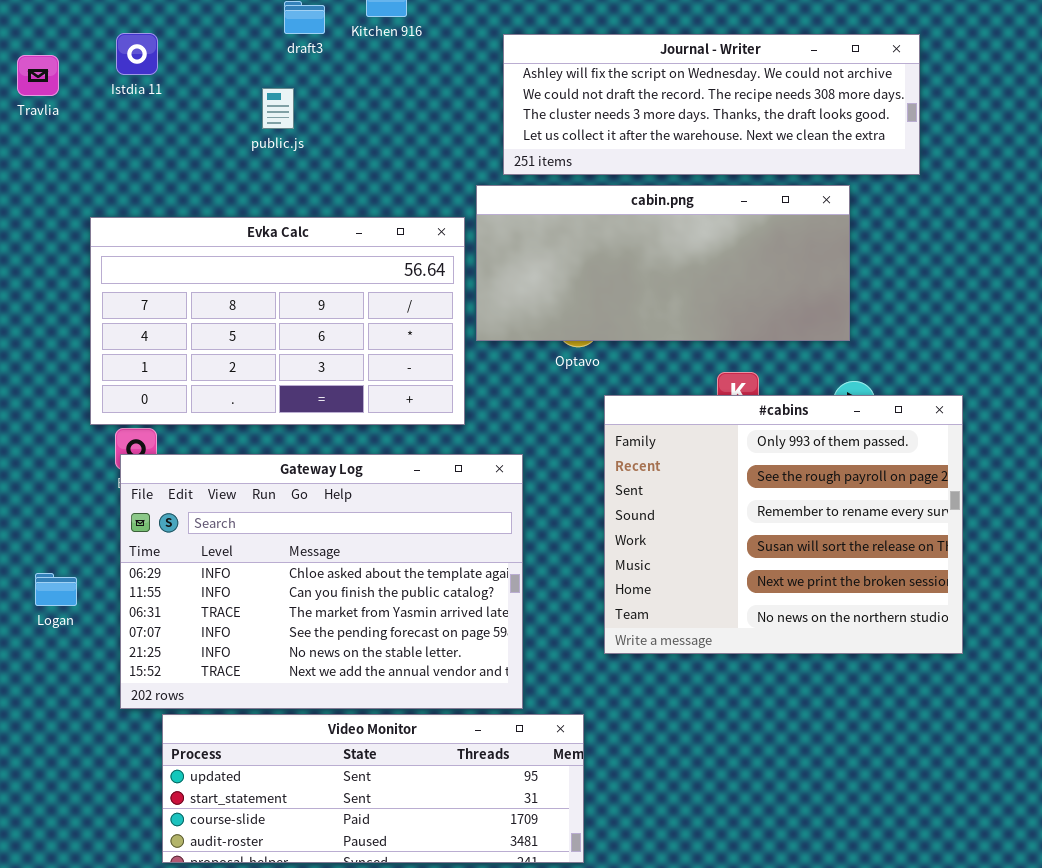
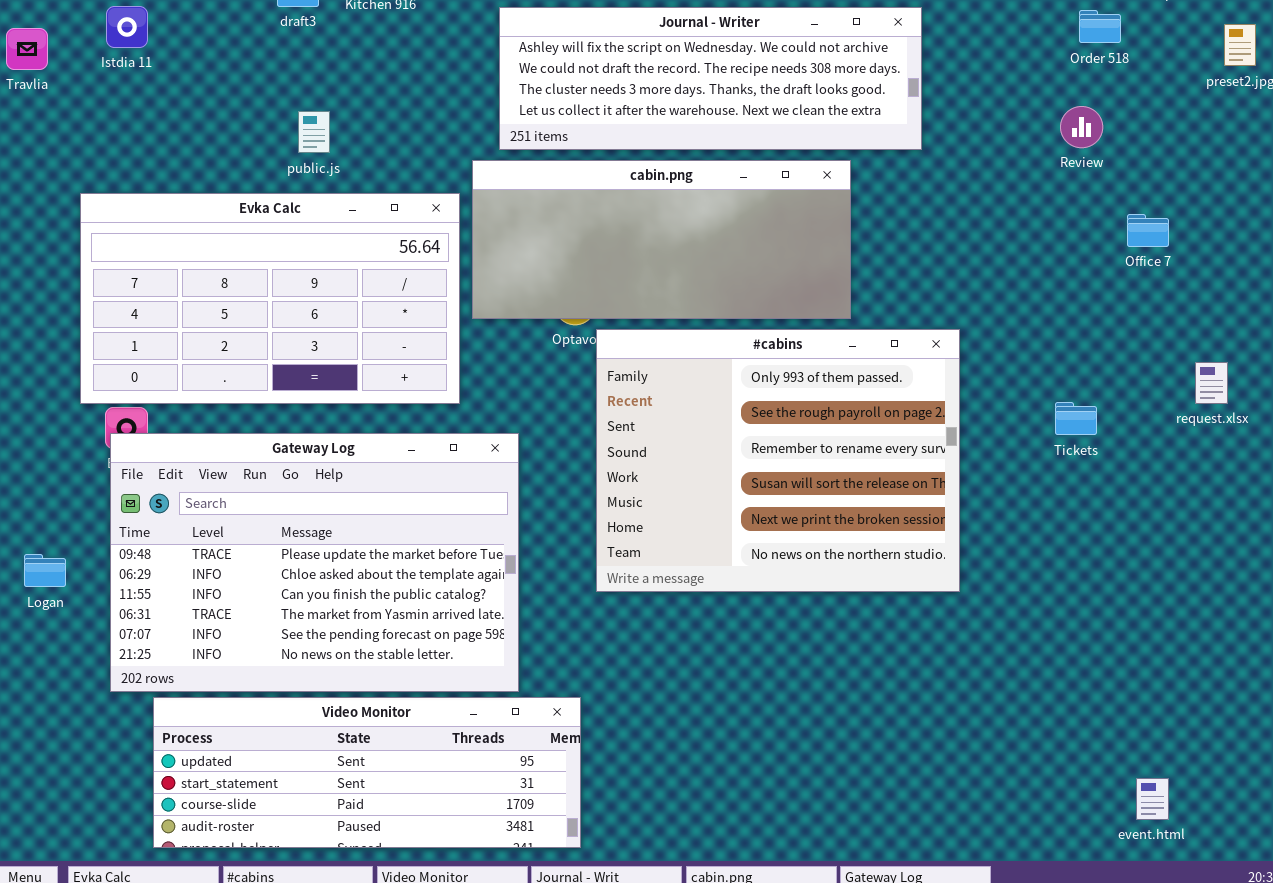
public.js: [262,88,294,129] -> [298,111,330,153], moved
#cabins: [604,395,963,654] -> [596,329,960,592], moved
Gateway Log: [120,454,523,709] -> [110,433,519,692], scrolled up 1 row

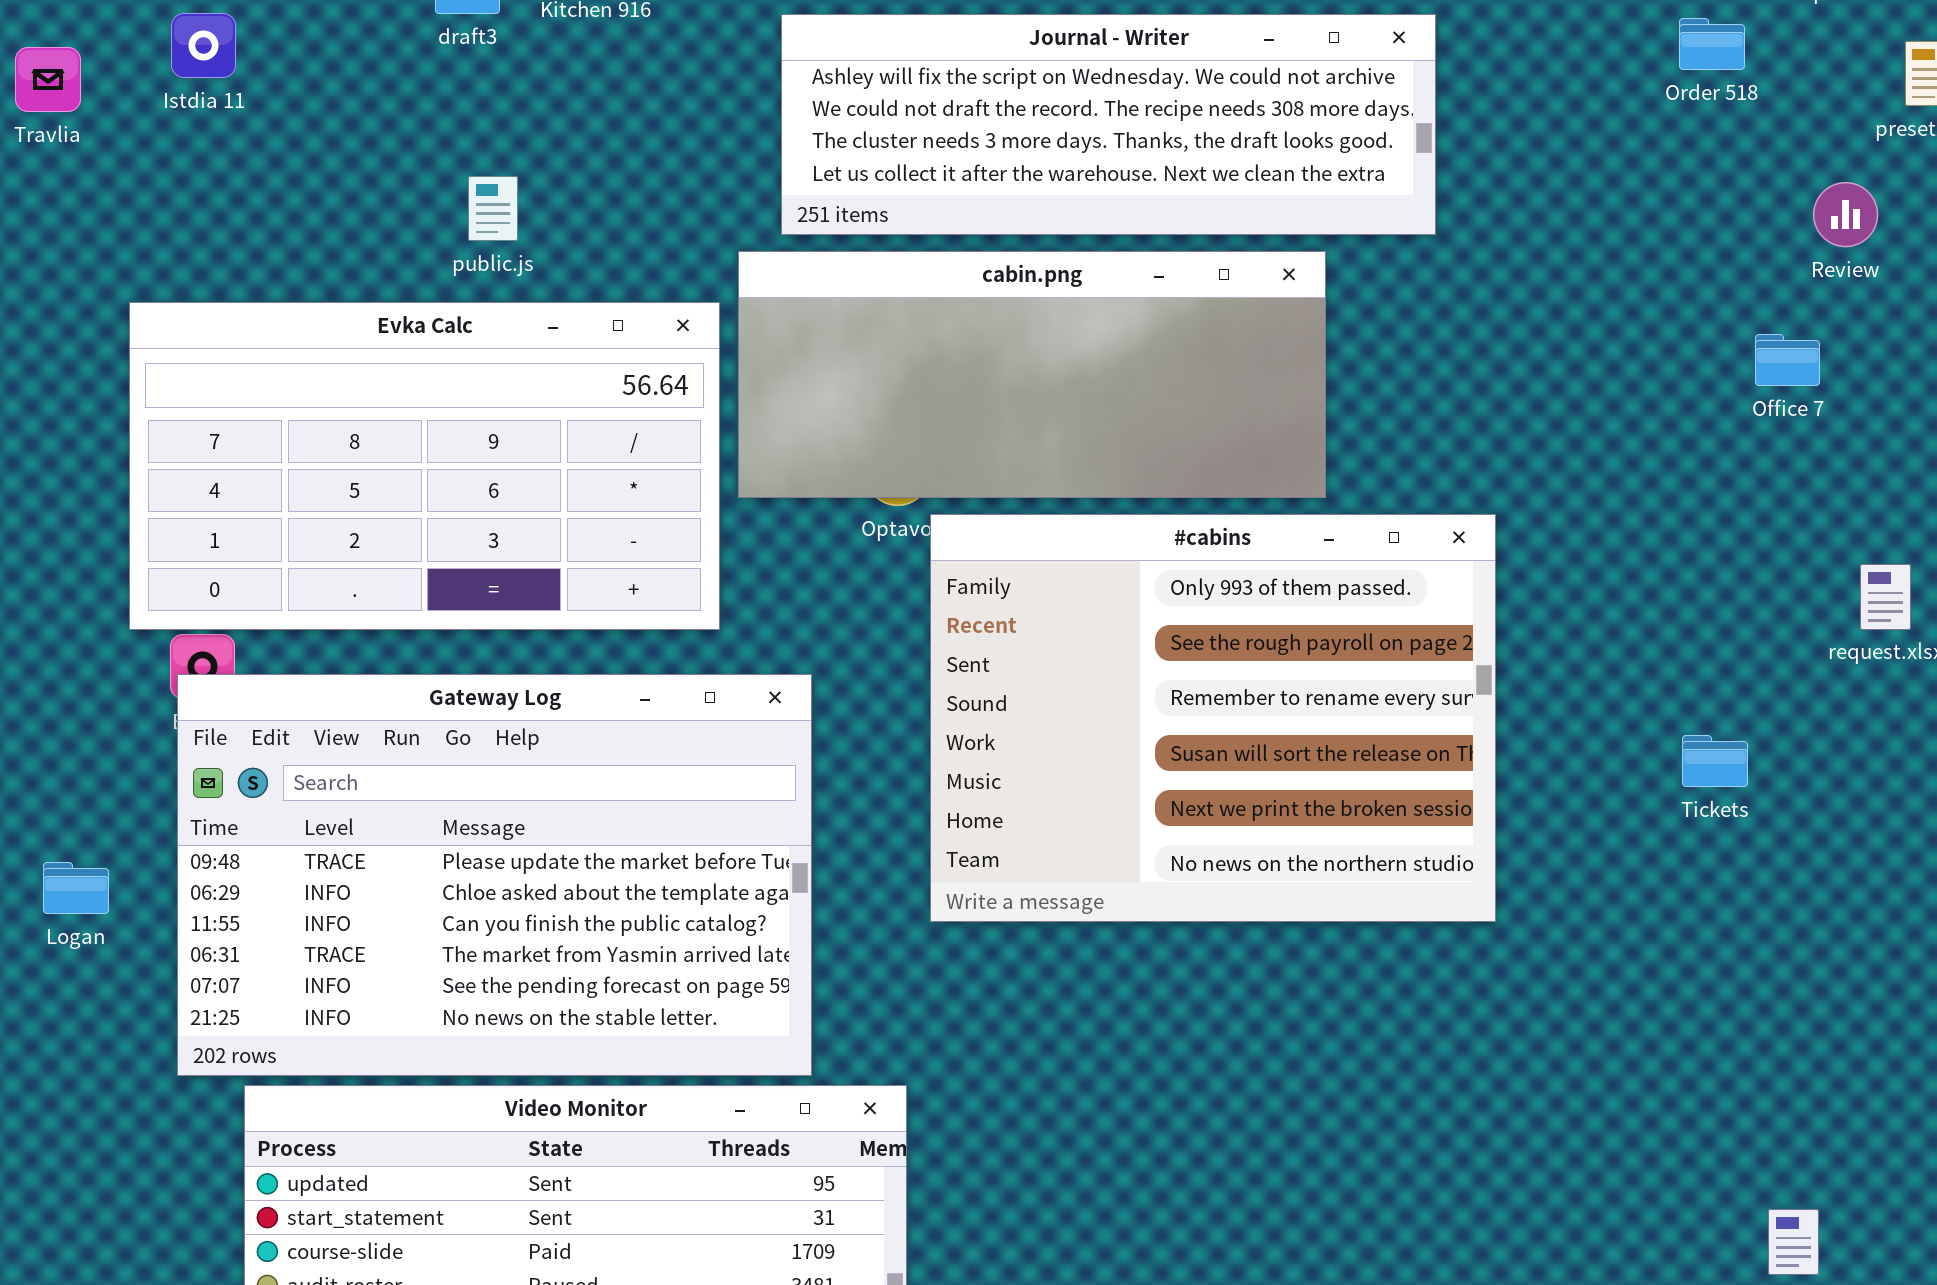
Review: [1060,106,1103,148] -> [1813,182,1878,247], moved
Tickets: [1055,402,1097,435] -> [1682,735,1748,787], moved

